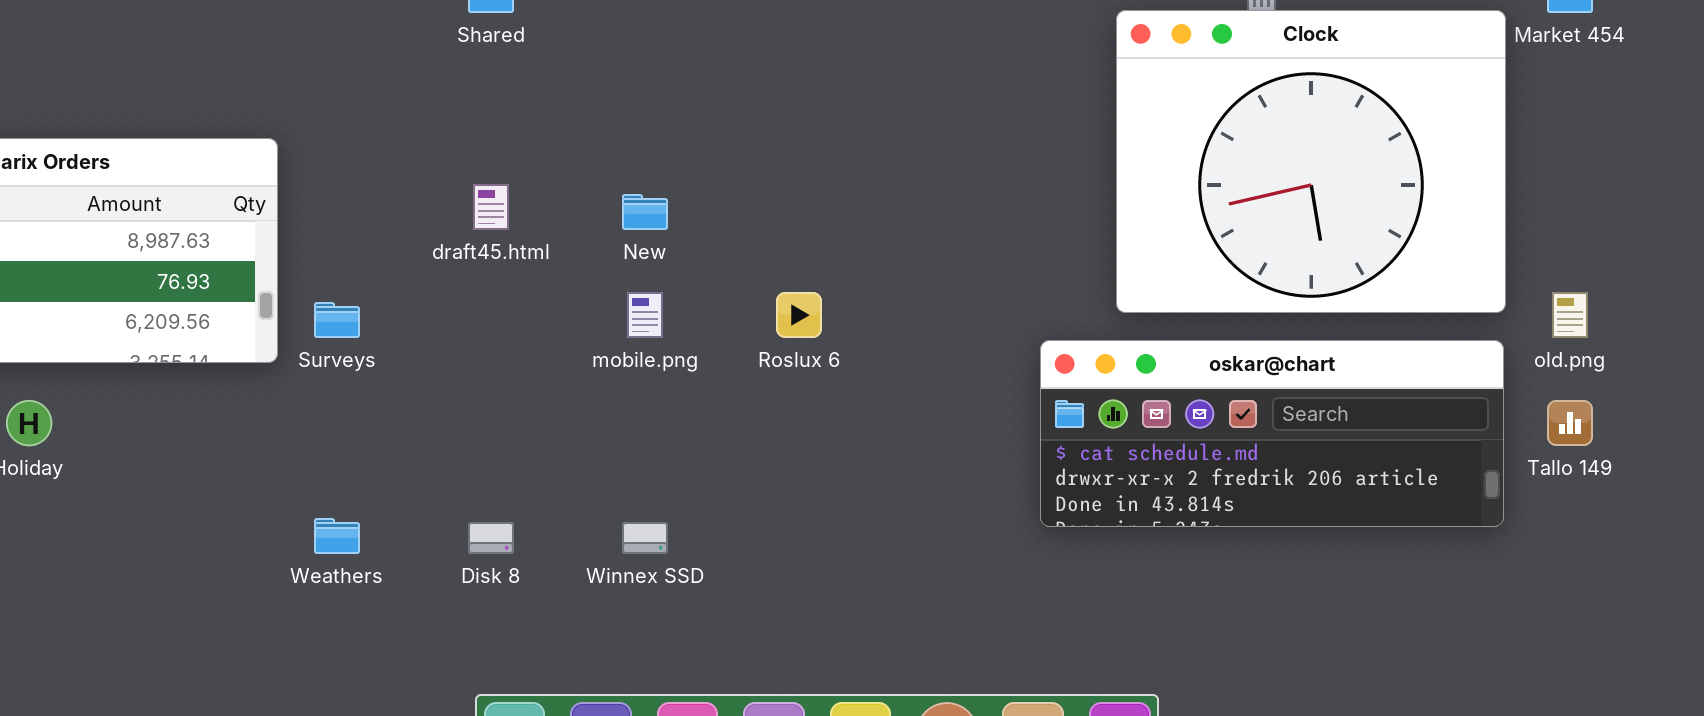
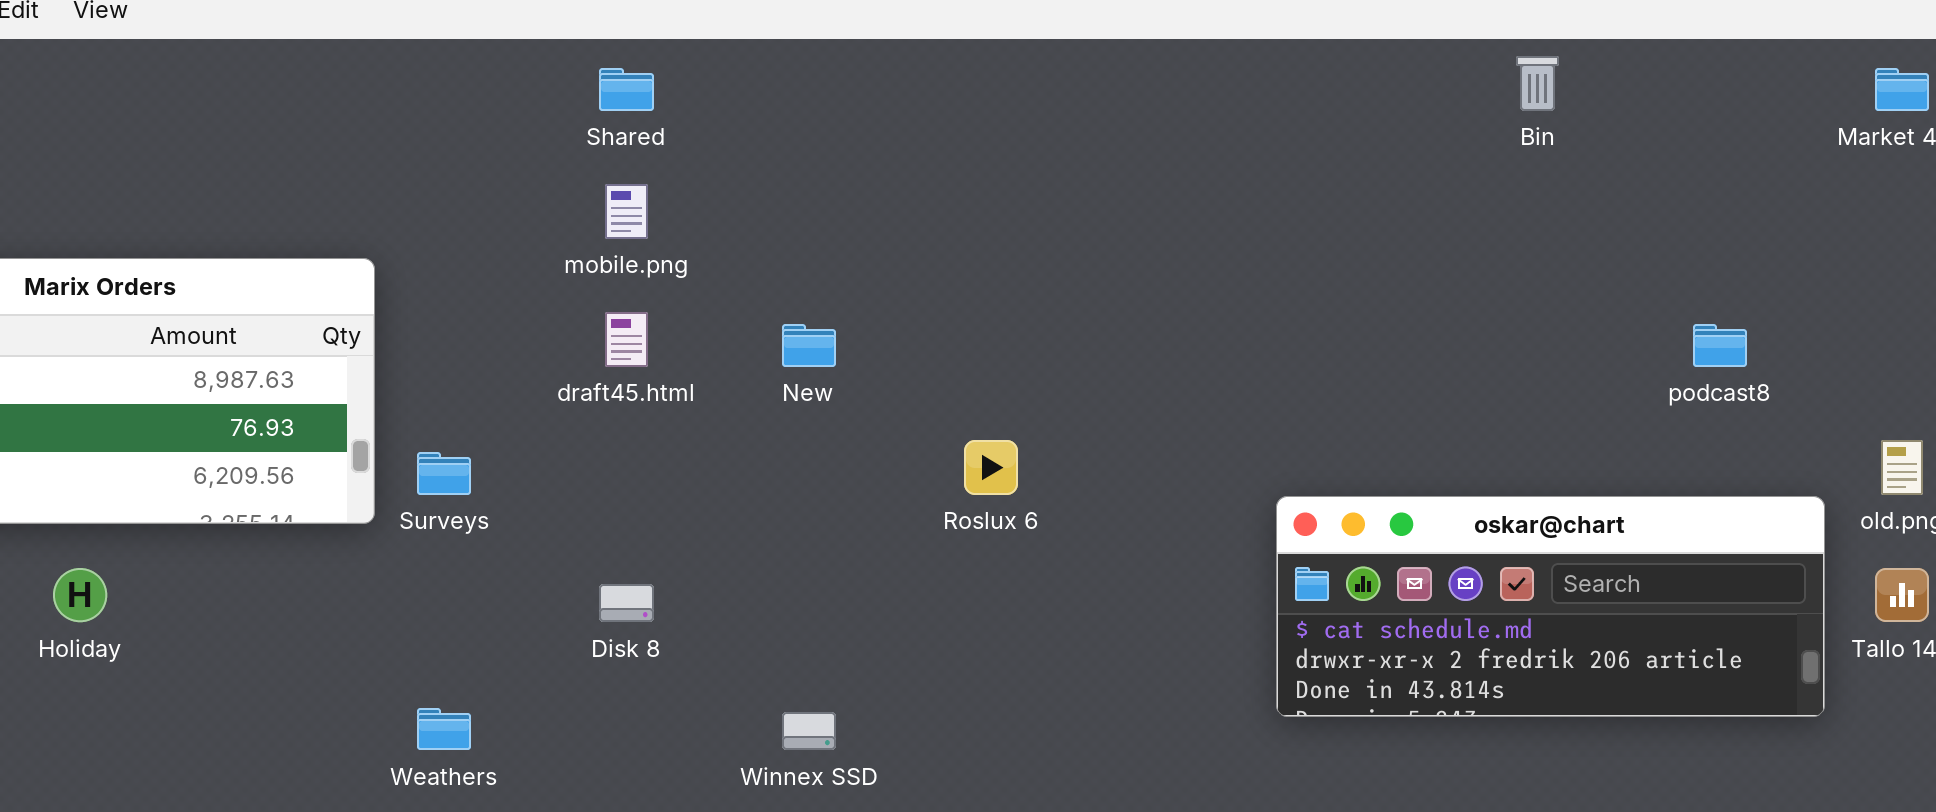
Clock: [1116,10,1506,313] -> none, closed
mobile.png: [627,292,663,338] -> [605,184,648,239], moved
Disk 8: [468,522,514,554] -> [599,584,654,622], moved

